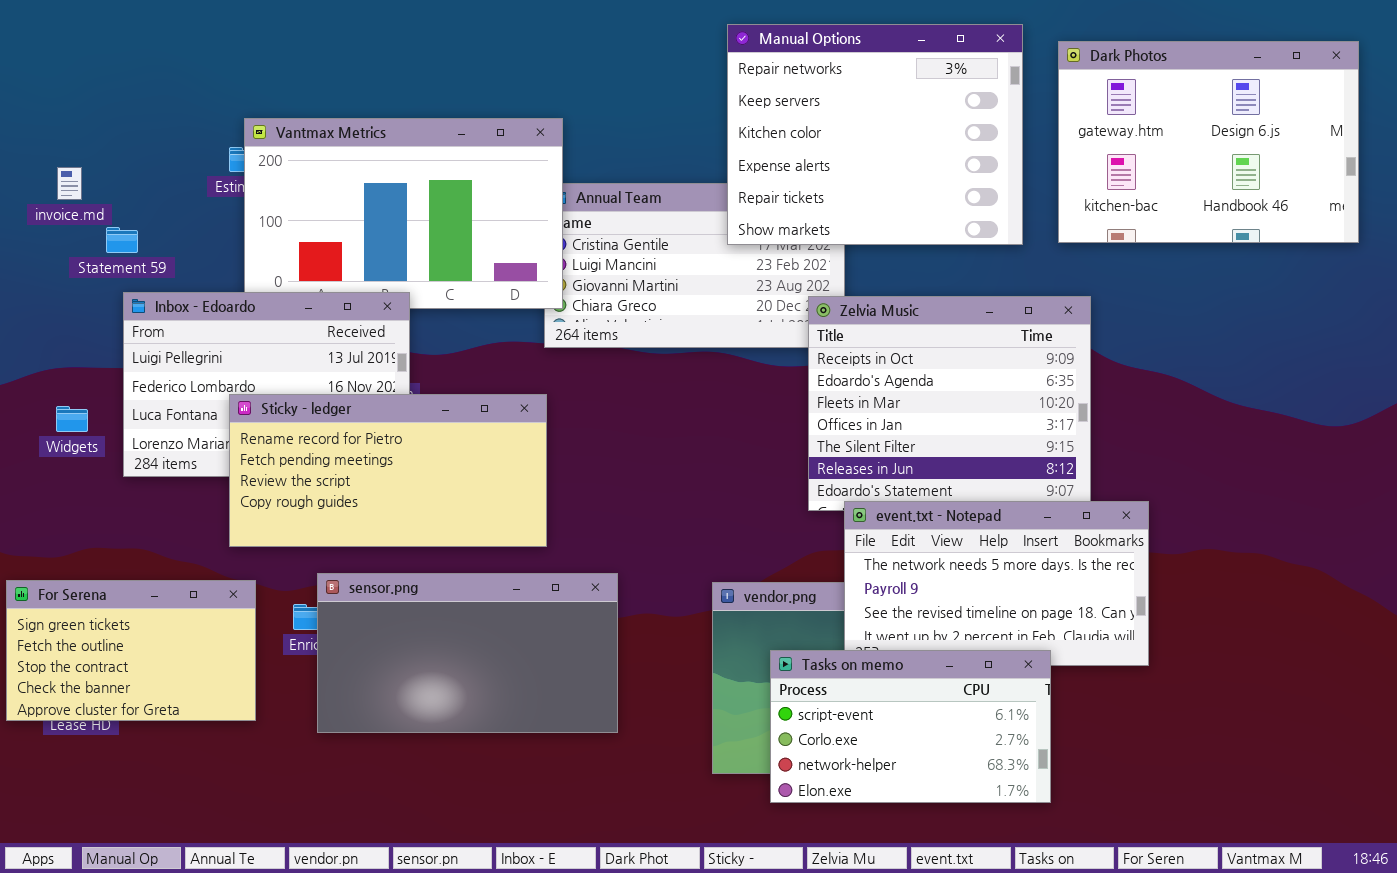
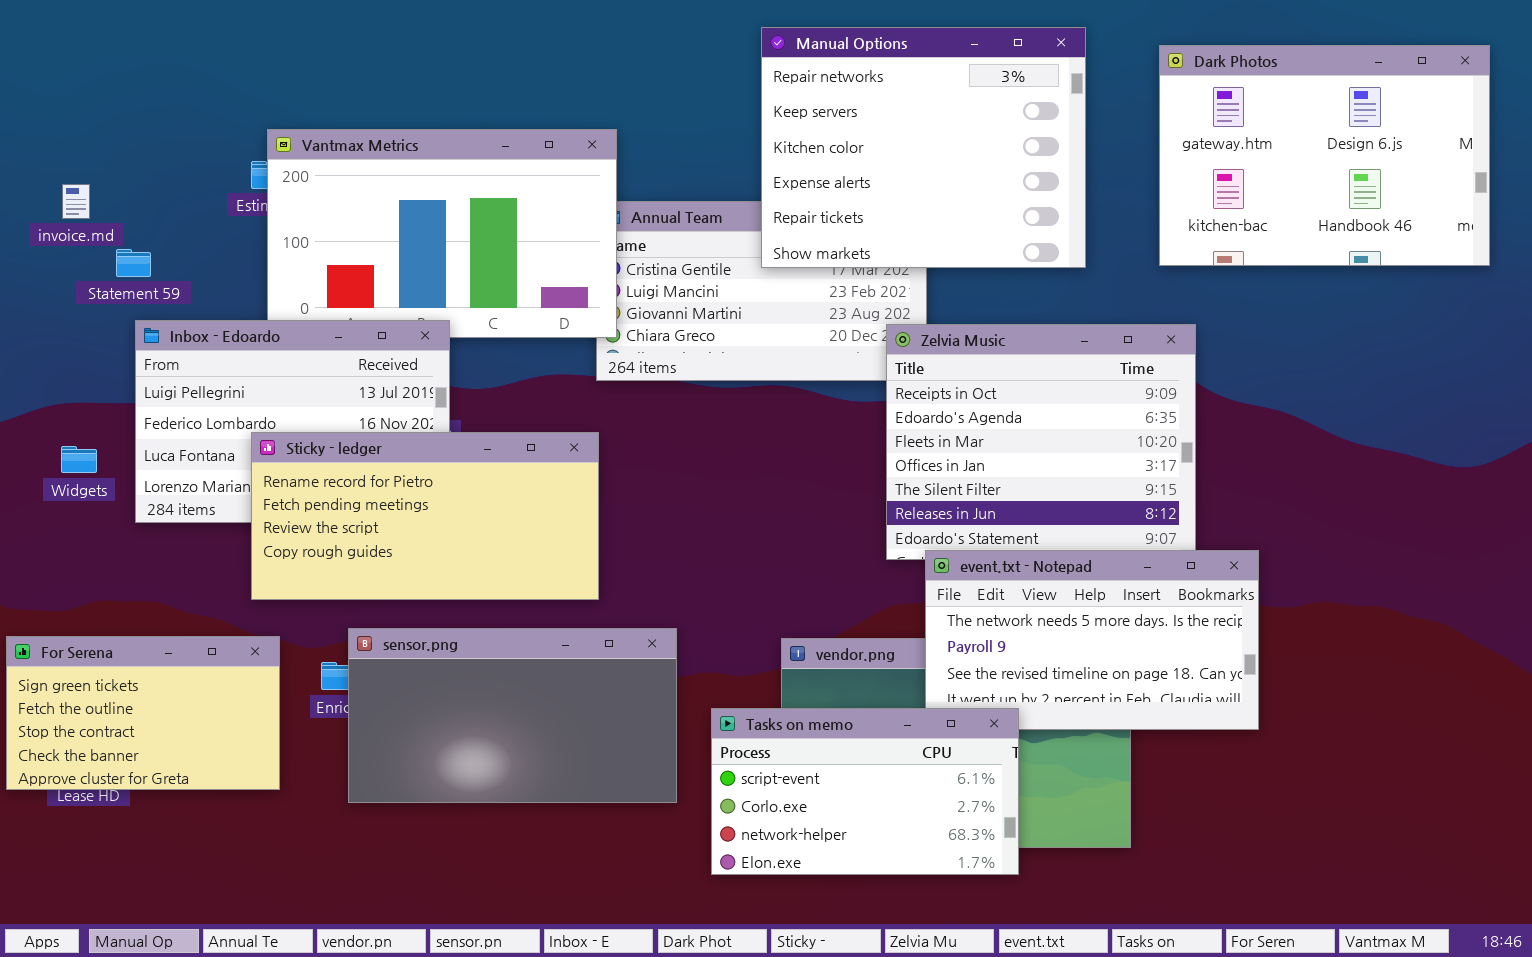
Manual Options: [727,24,1023,245] -> [761,27,1086,268], moved
Tasks on memo: [770,650,1051,803] -> [711,708,1019,875], moved

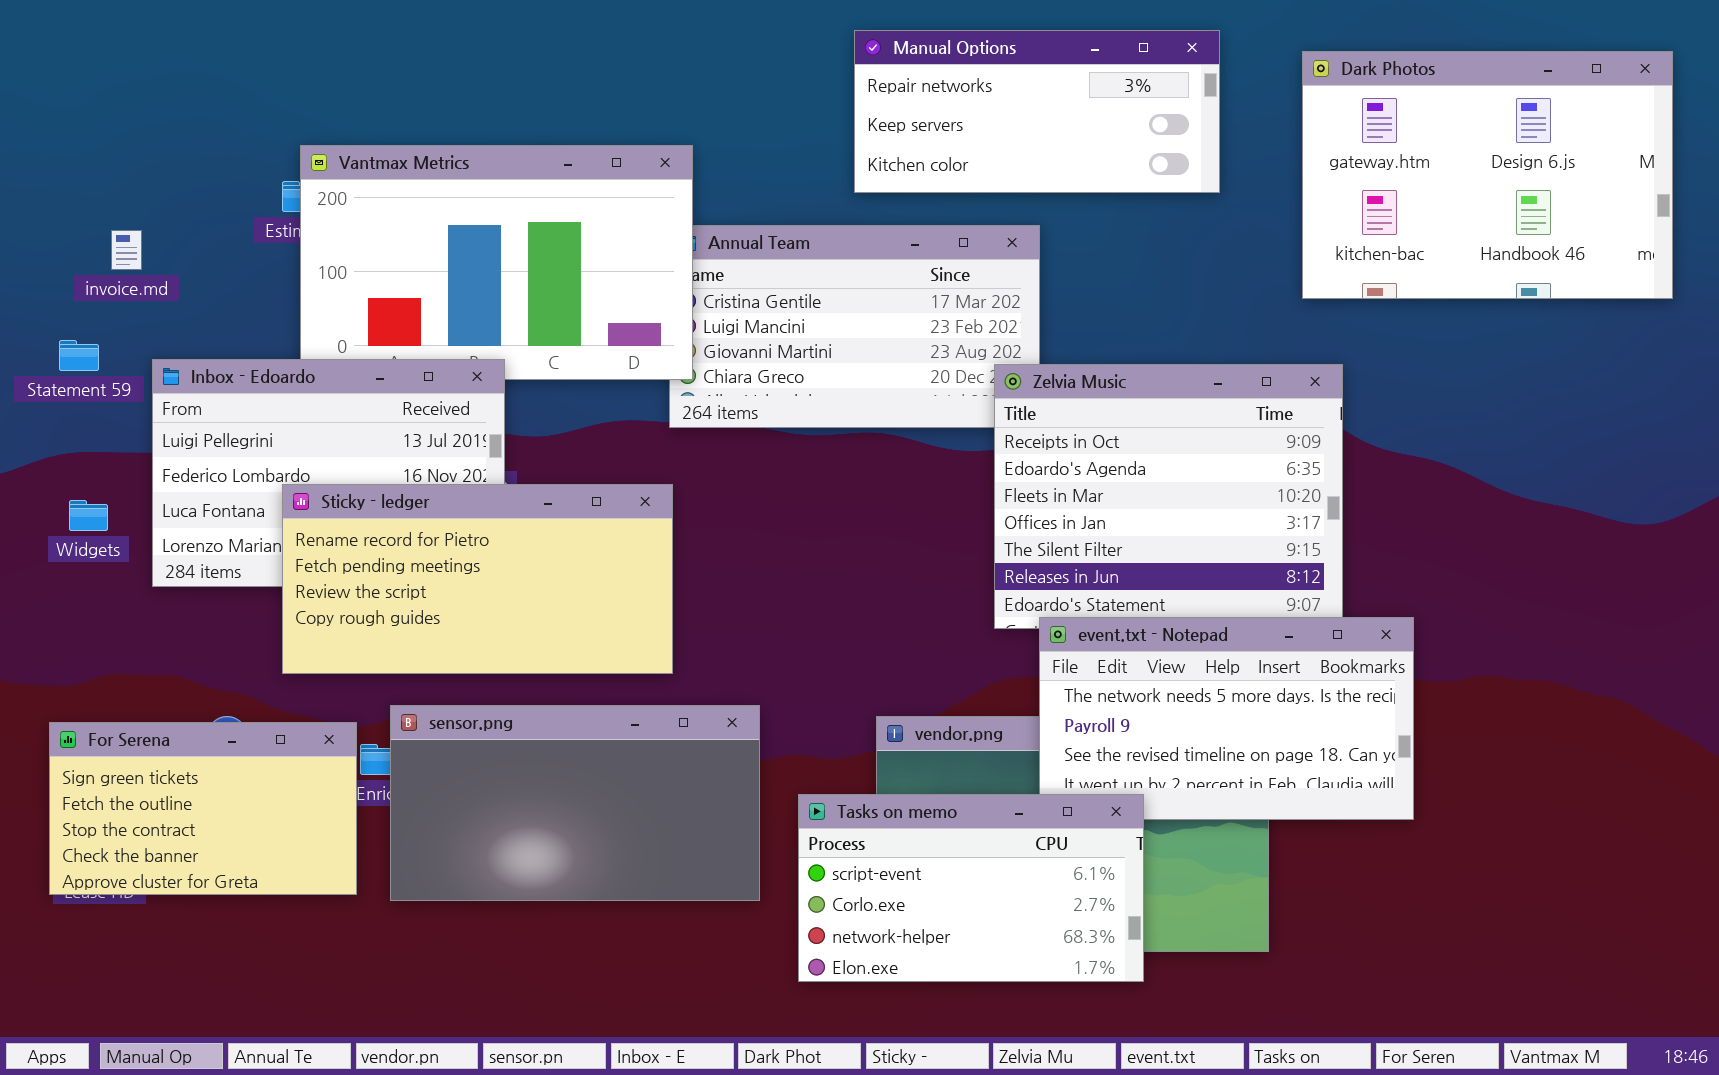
Manual Options: [761,27,1086,268] -> [854,30,1220,193], resized
invoice.md: [62,184,90,219] -> [111,230,142,270], moved
Statement 59: [116,249,151,277] -> [59,340,99,371], moved
For Serena: [6,636,280,790] -> [49,722,357,895], moved

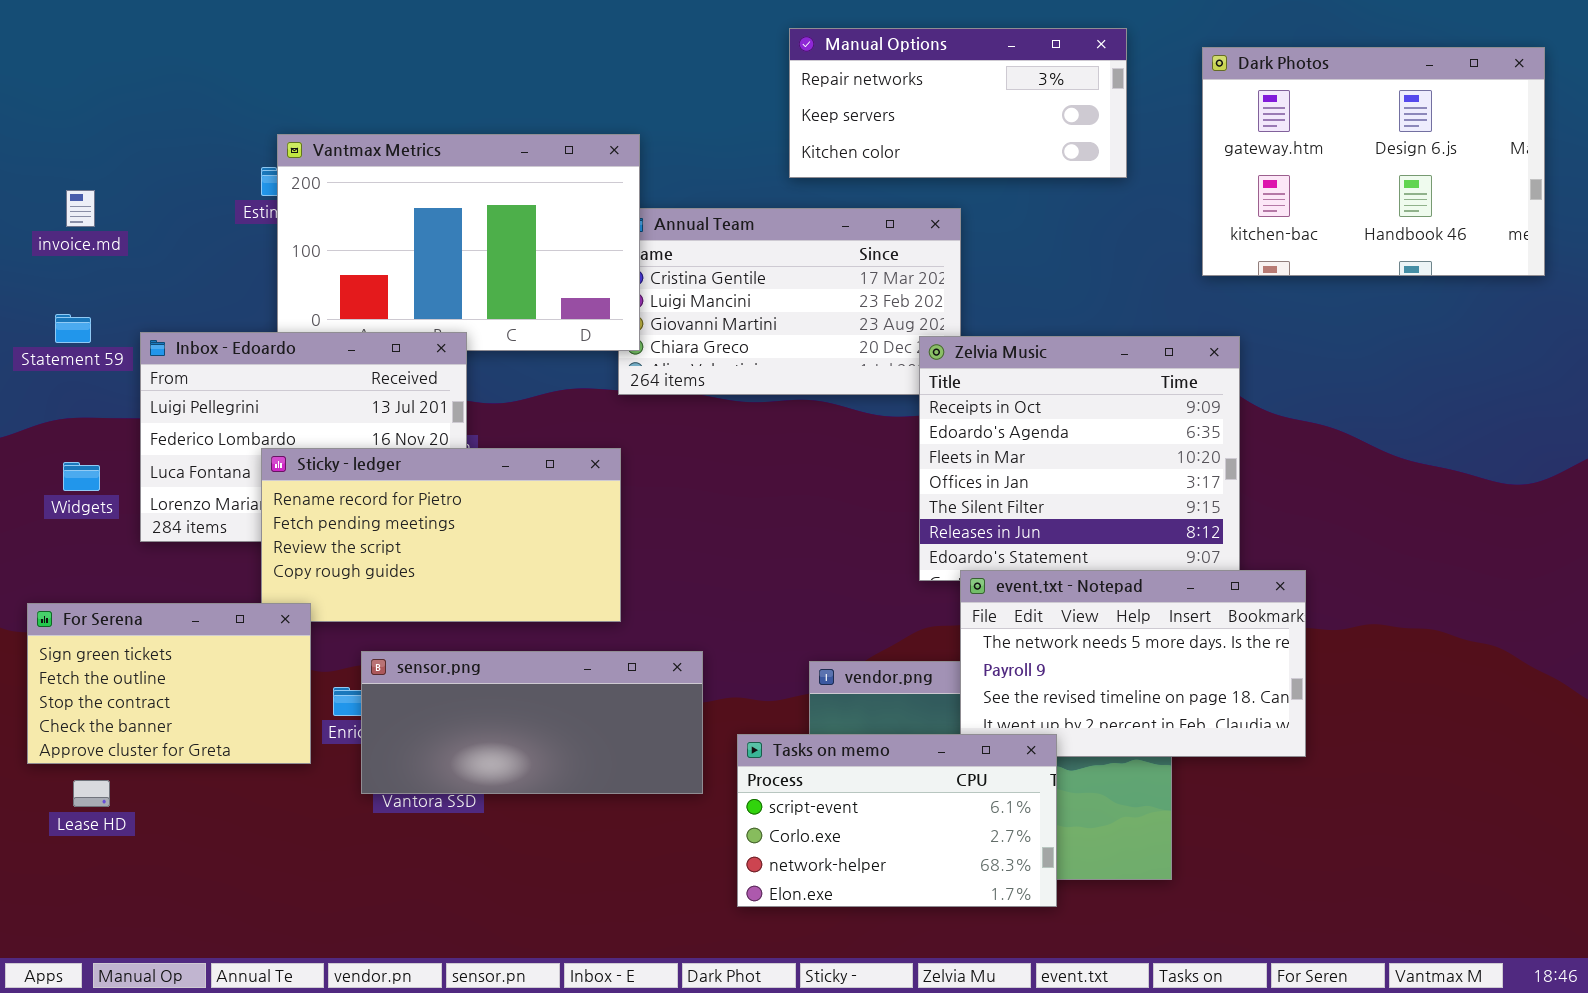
invoice.md: [111,230,142,270] -> [66,190,95,227], moved
sensor.png: [390,705,760,901] -> [361,651,703,794], resized
For Serena: [49,722,357,895] -> [27,603,311,764], moved

